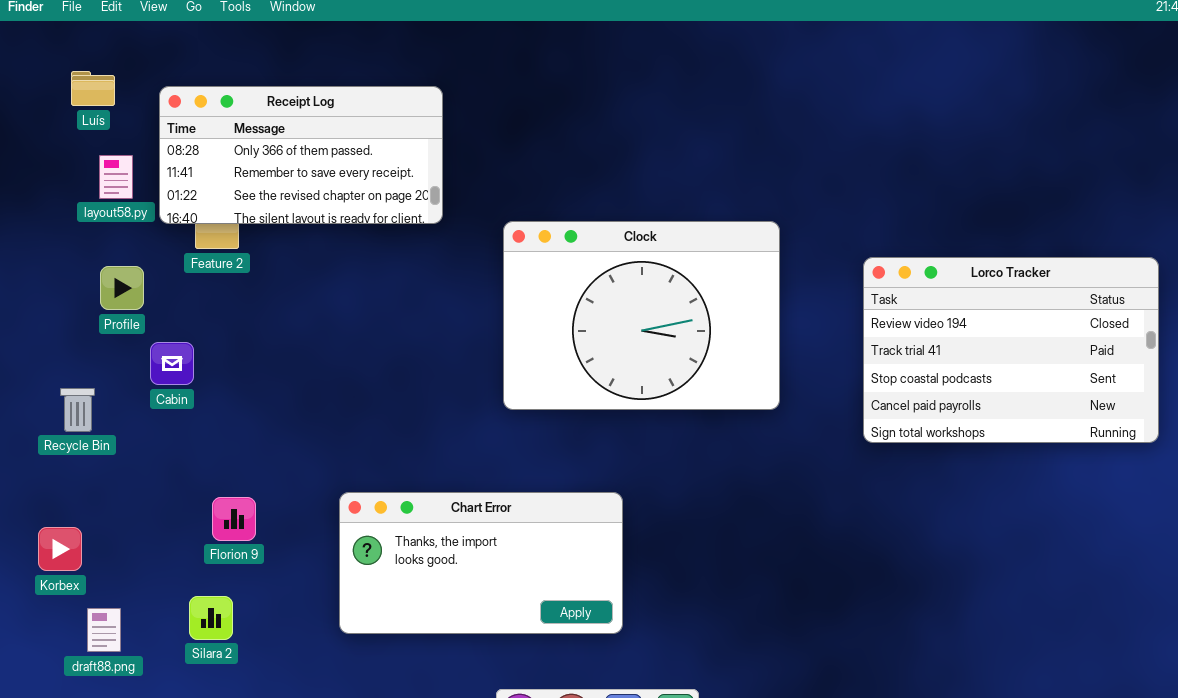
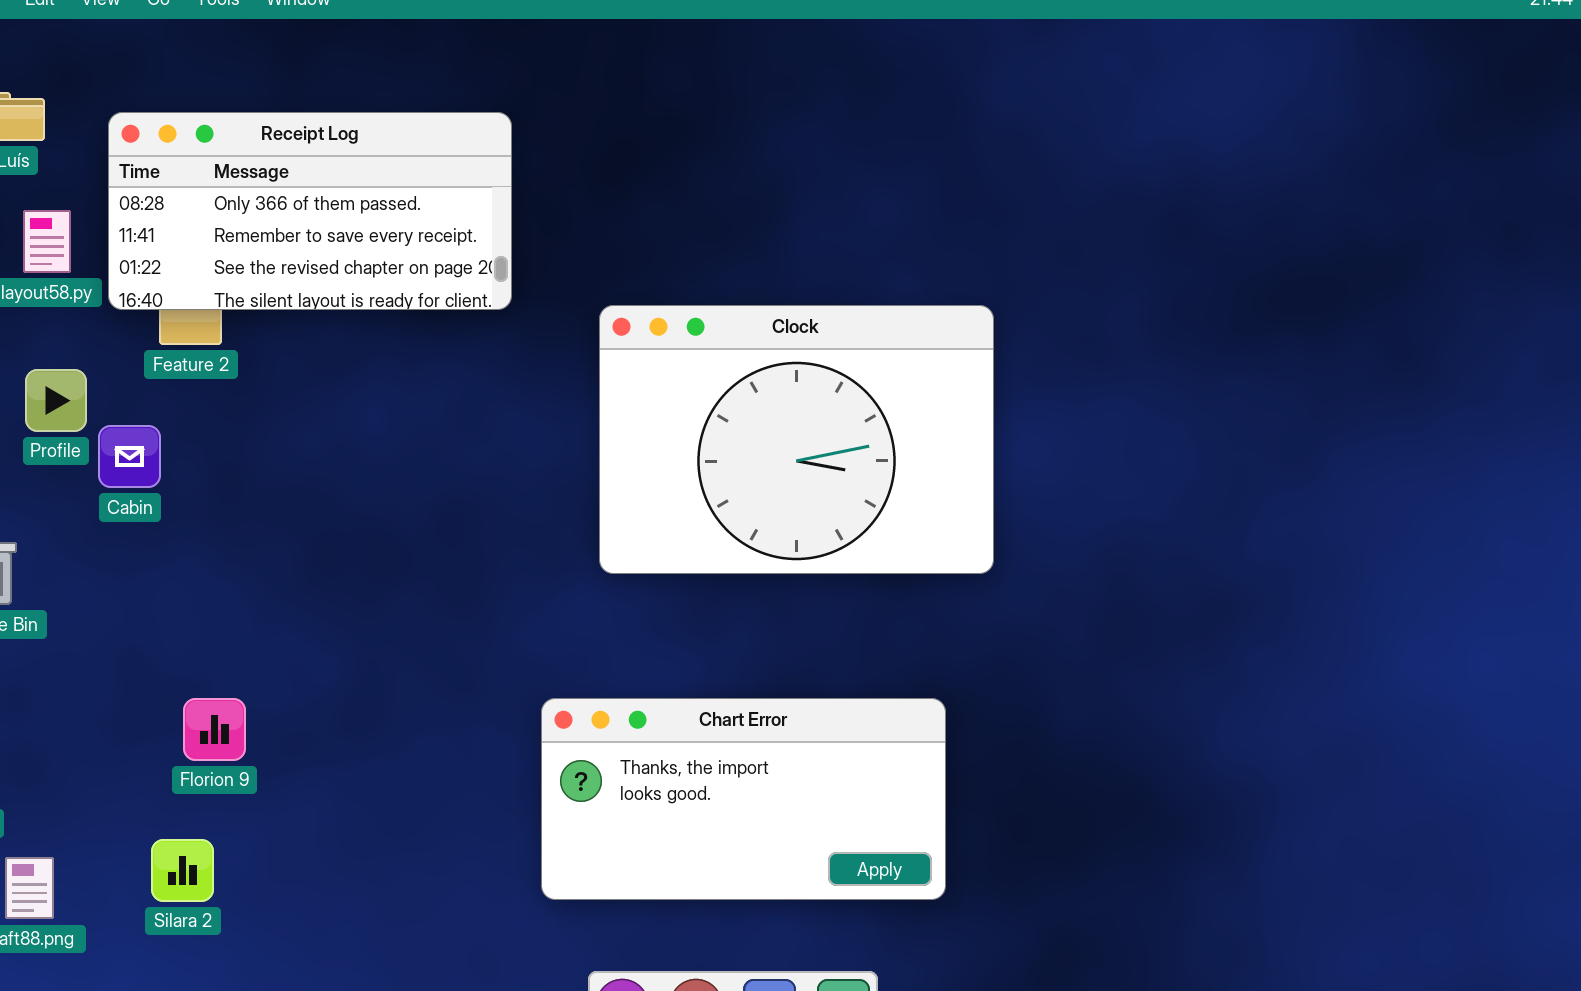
Lorco Tracker: [863,257,1159,443] -> none, closed
Cabin: [150,342,194,385] -> [98,425,161,488], moved
Chart Error: [339,492,623,634] -> [541,698,946,900], moved

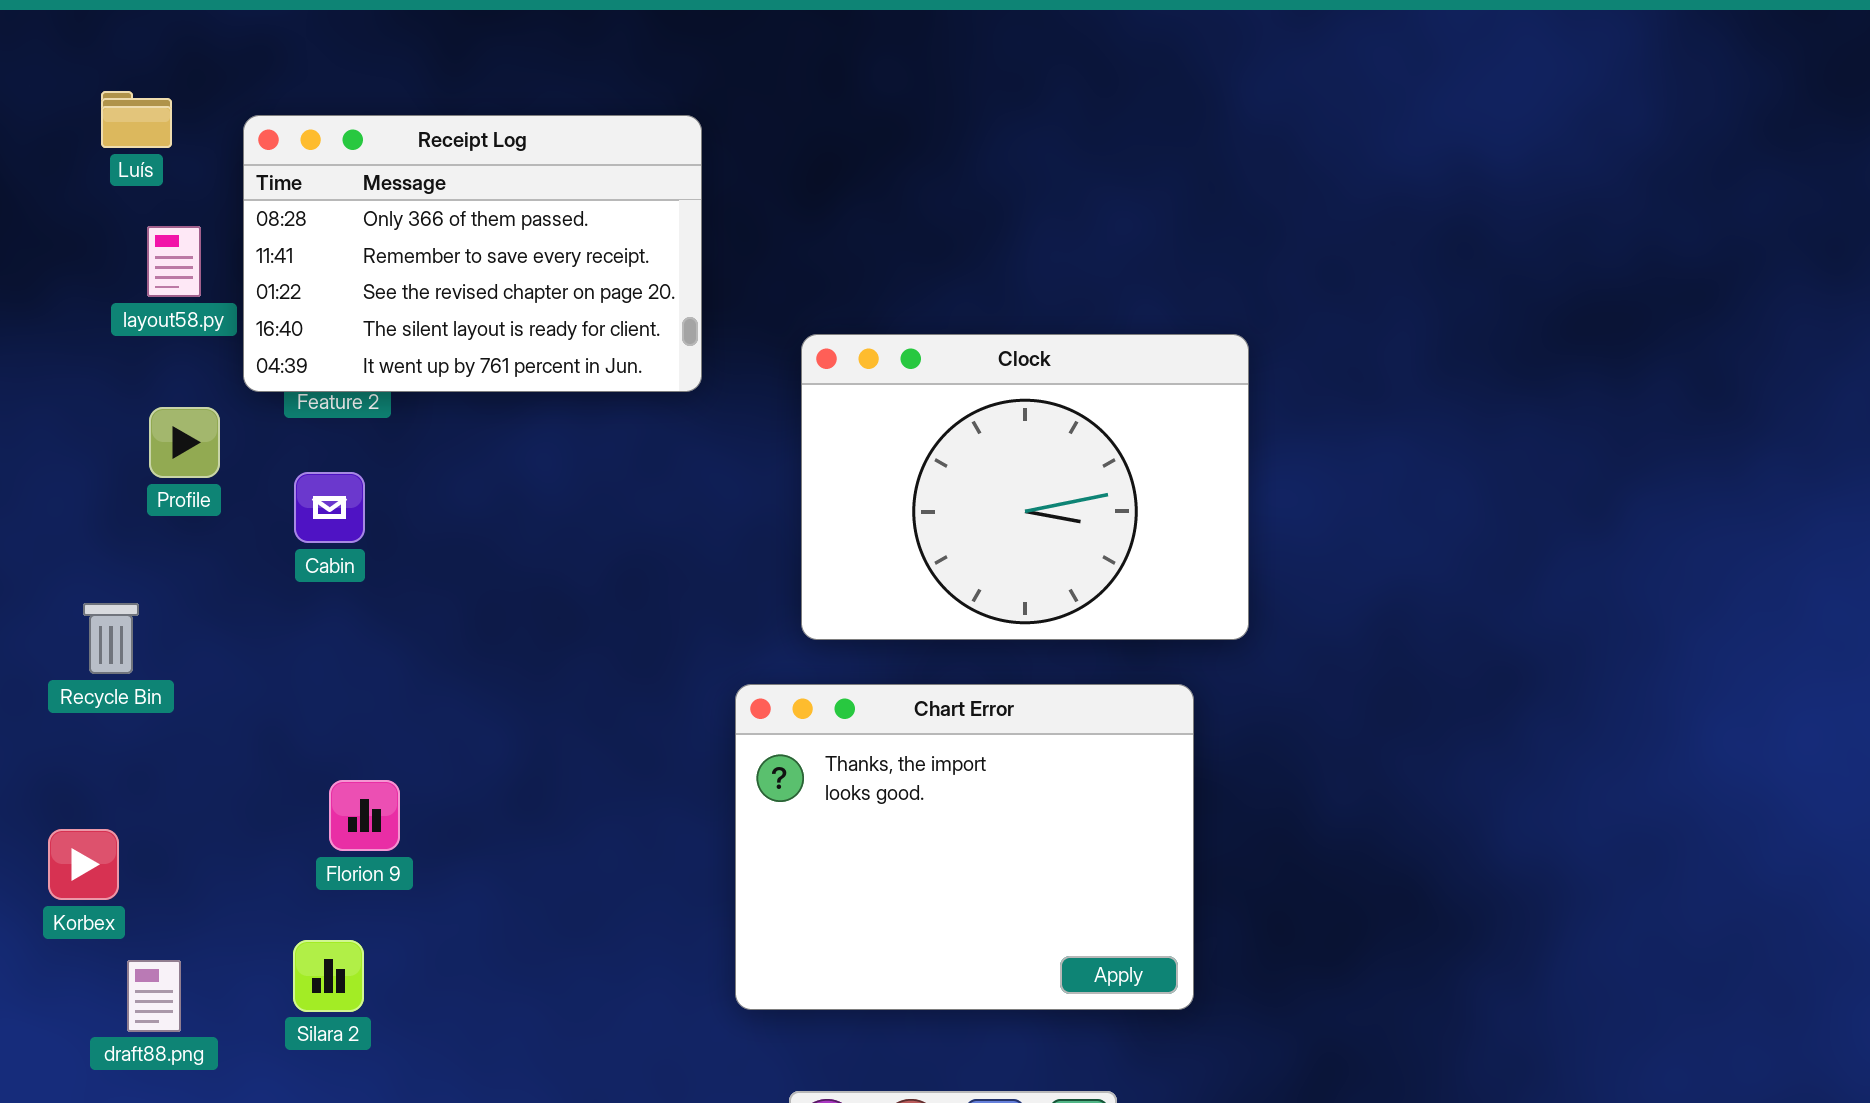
Receipt Log: [108,112,512,310] -> [243,115,702,392], resized
Cabin: [98,425,161,488] -> [294,472,365,543], moved
Chart Error: [541,698,946,900] -> [735,684,1194,1010], resized

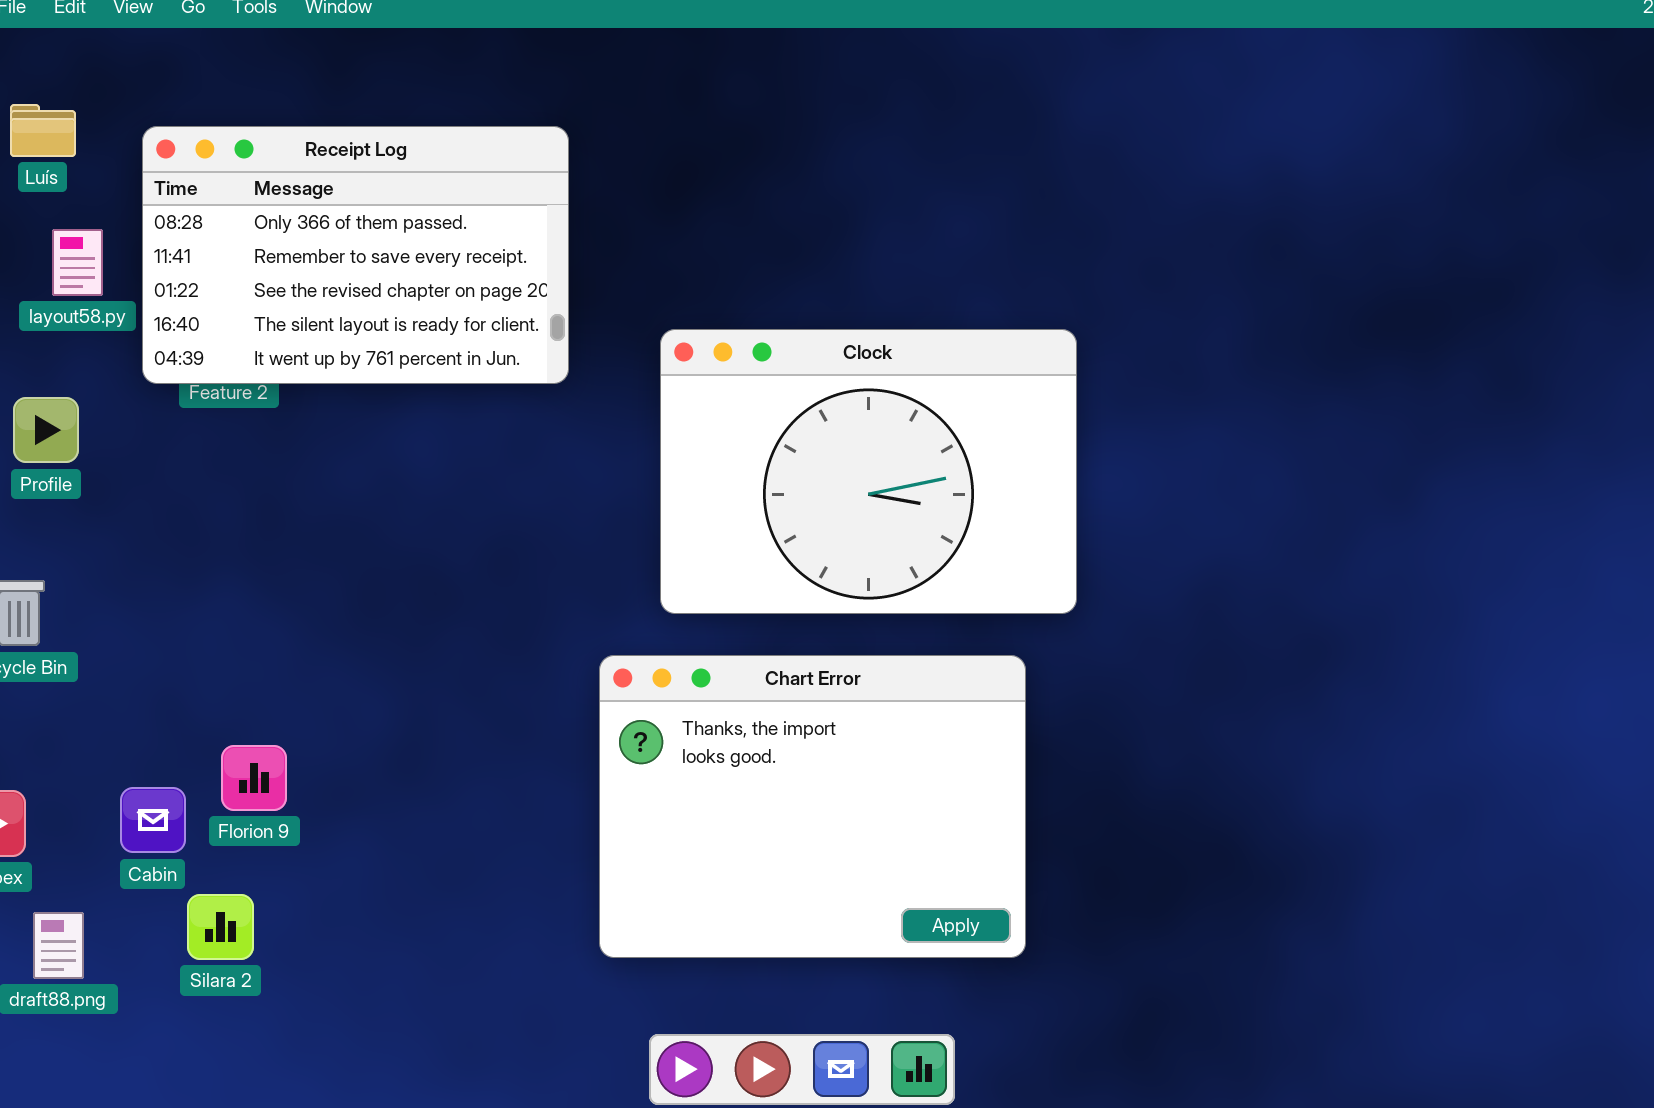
Profile: [149,407,220,478] -> [13,397,79,463], moved
Cabin: [294,472,365,543] -> [120,787,186,853], moved

